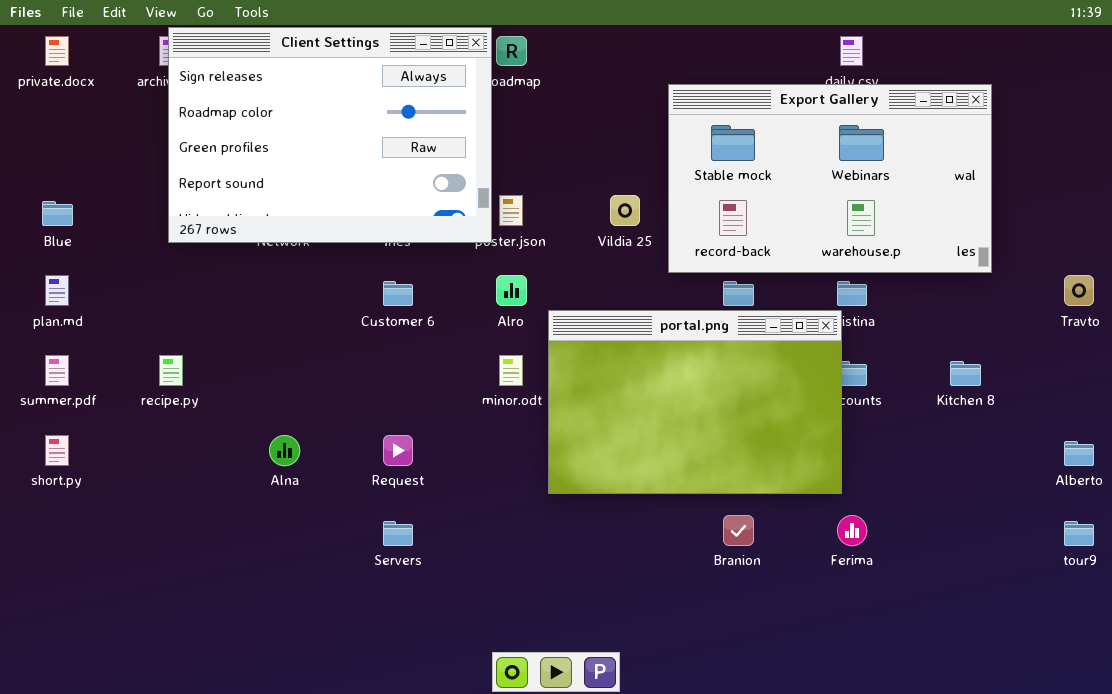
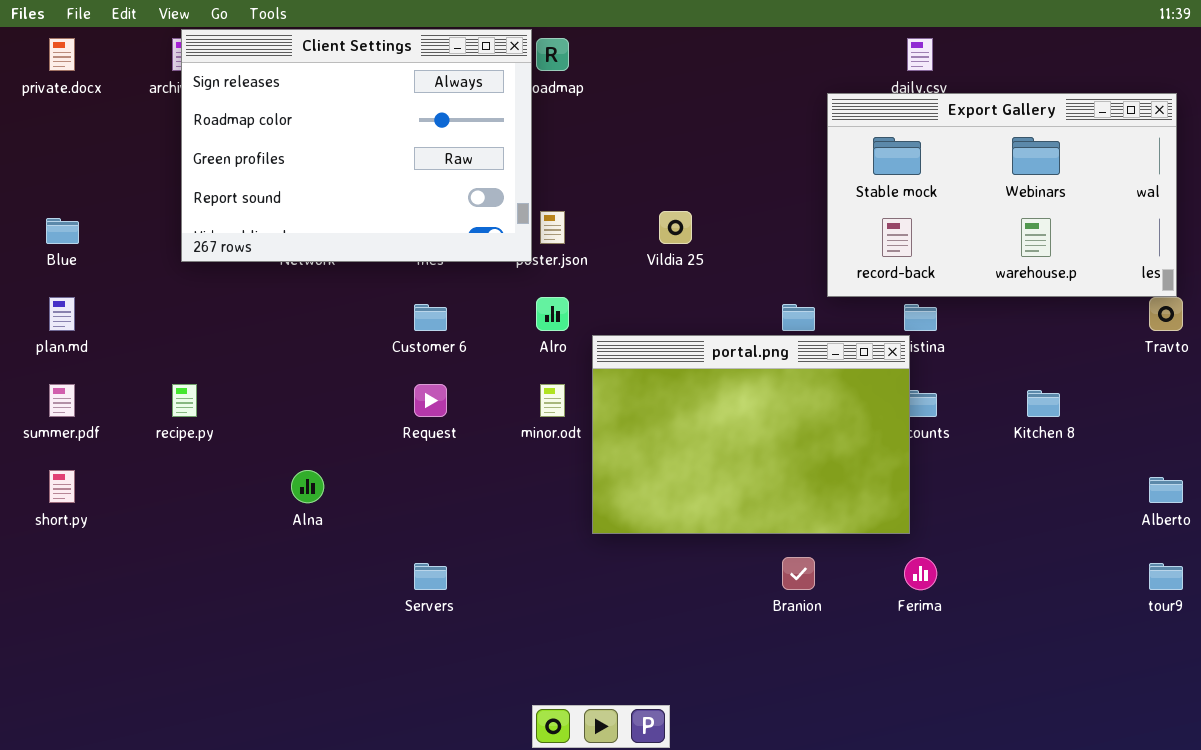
Export Gallery: [668,84,992,273] -> [827,93,1177,297], moved
Request: [383,435,413,466] -> [414,384,447,417], moved

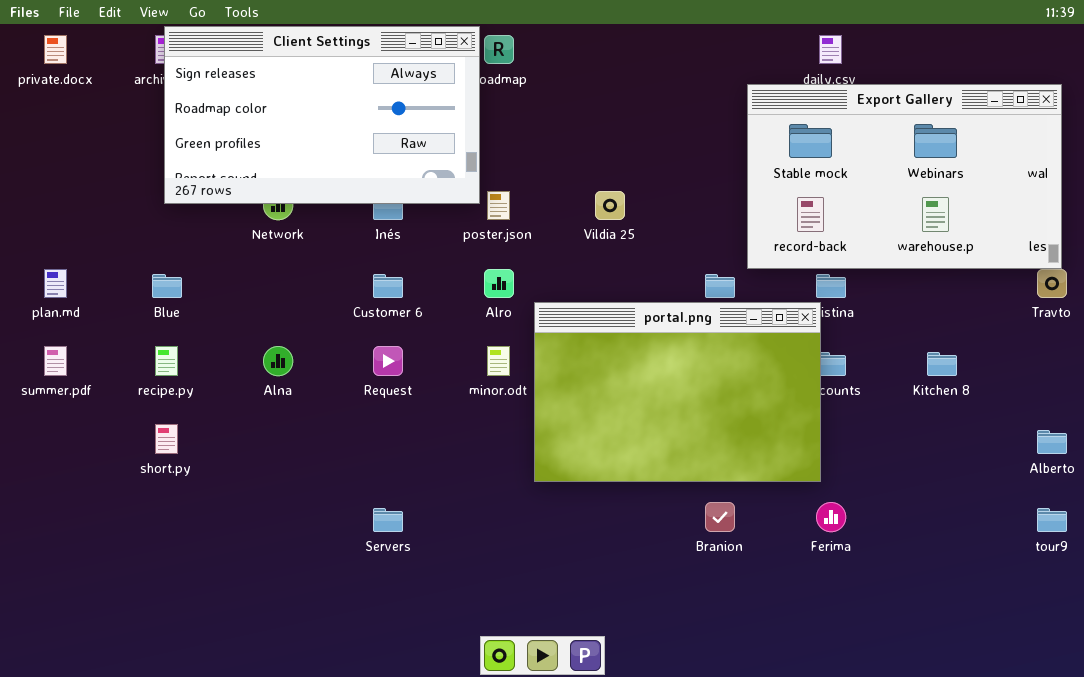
Client Settings: [181,29,532,262] -> [164,26,480,204], resized
Blue: [46,218,79,244] -> [152,274,182,298], moved
short.py: [49,470,75,503] -> [155,424,178,454], moved
Alna: [291,470,324,503] -> [263,346,293,376], moved

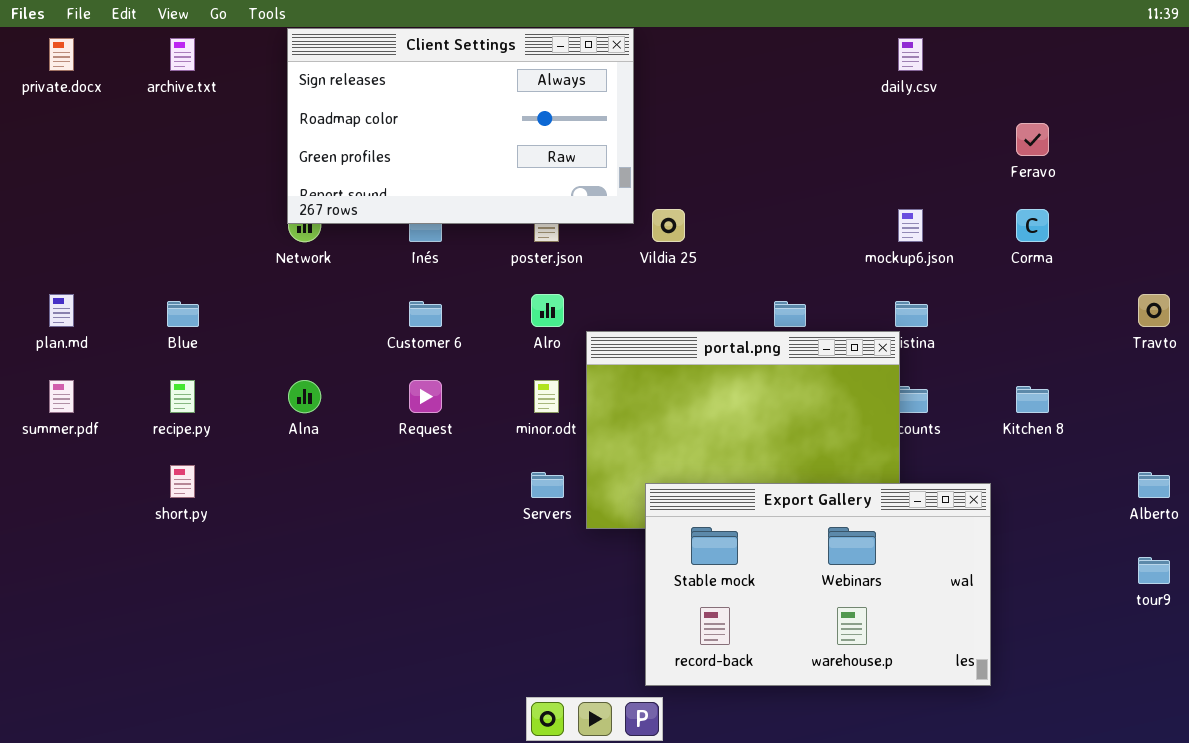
Client Settings: [164,26,480,204] -> [287,28,634,224], moved
Export Gallery: [747,84,1062,269] -> [645,483,991,686], moved
Servers: [373,508,403,532] -> [531,472,564,498], moved

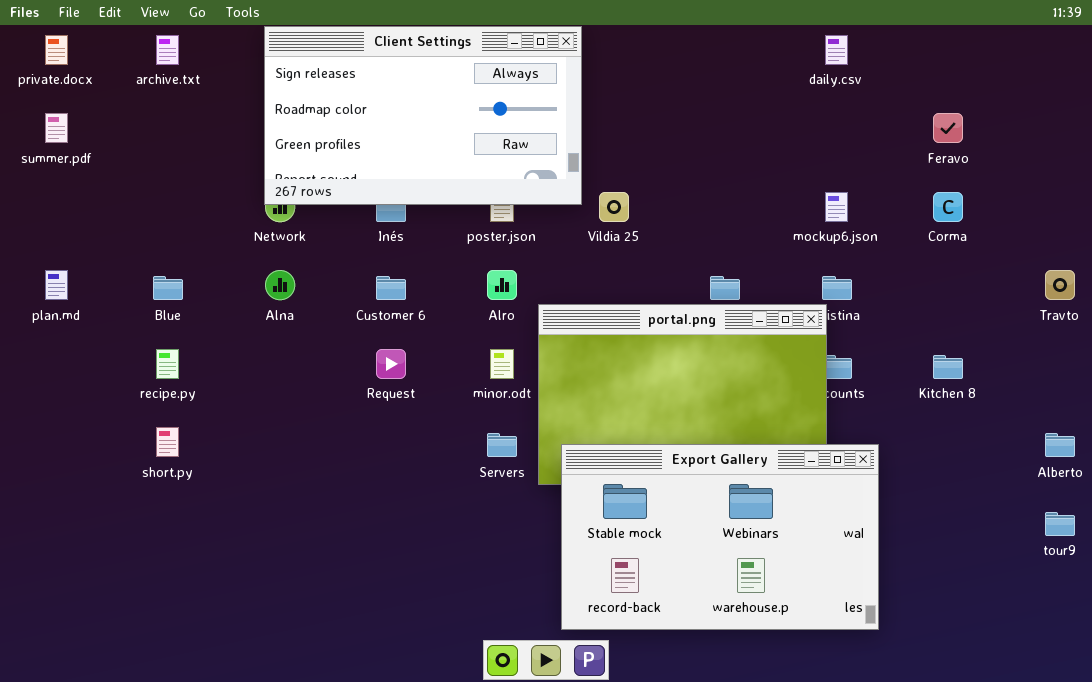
summer.pdf: [49,380,74,413] -> [45,113,68,143], moved
Alna: [288,380,321,413] -> [265,270,295,300], moved
Export Gallery: [645,483,991,686] -> [561,444,879,630], moved

